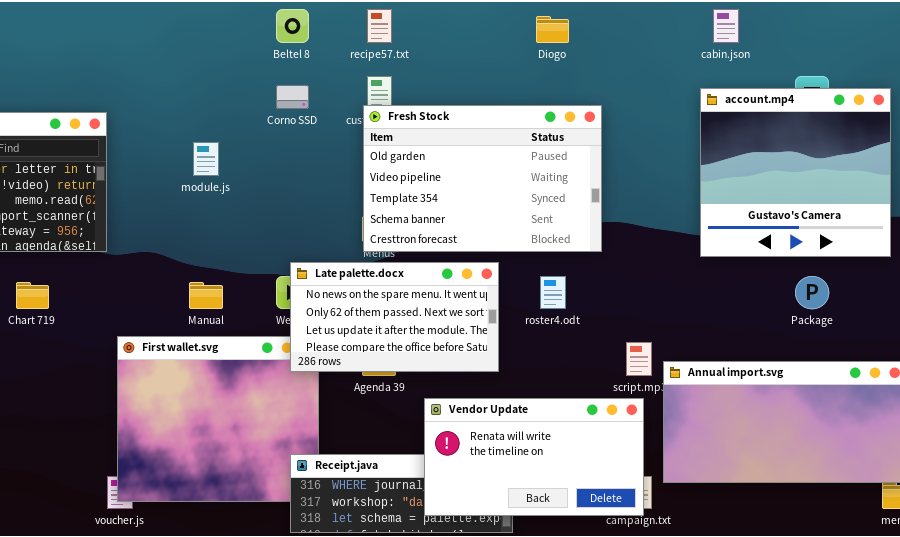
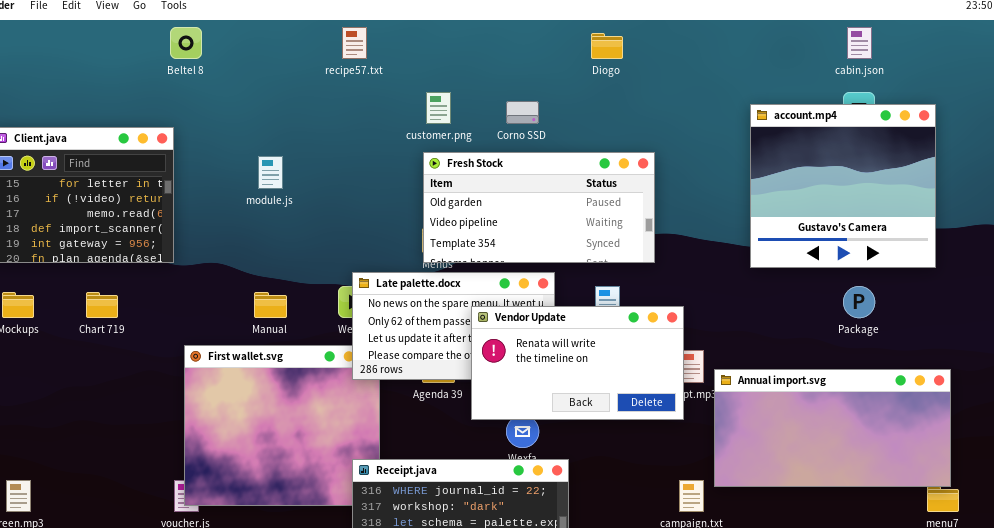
Beltel 8: [276,9,309,43] -> [170,27,202,59], moved
recipe57.txt: [367,9,392,43] -> [342,27,367,59], moved
cabin.json: [713,9,739,43] -> [847,27,872,59], moved
Corno SSD: [276,85,309,109] -> [506,101,539,124], moved
Fresh Stock: [363,105,602,252] -> [423,152,655,263], resized
Vendor Update: [424,398,644,516] -> [471,306,684,420], moved

